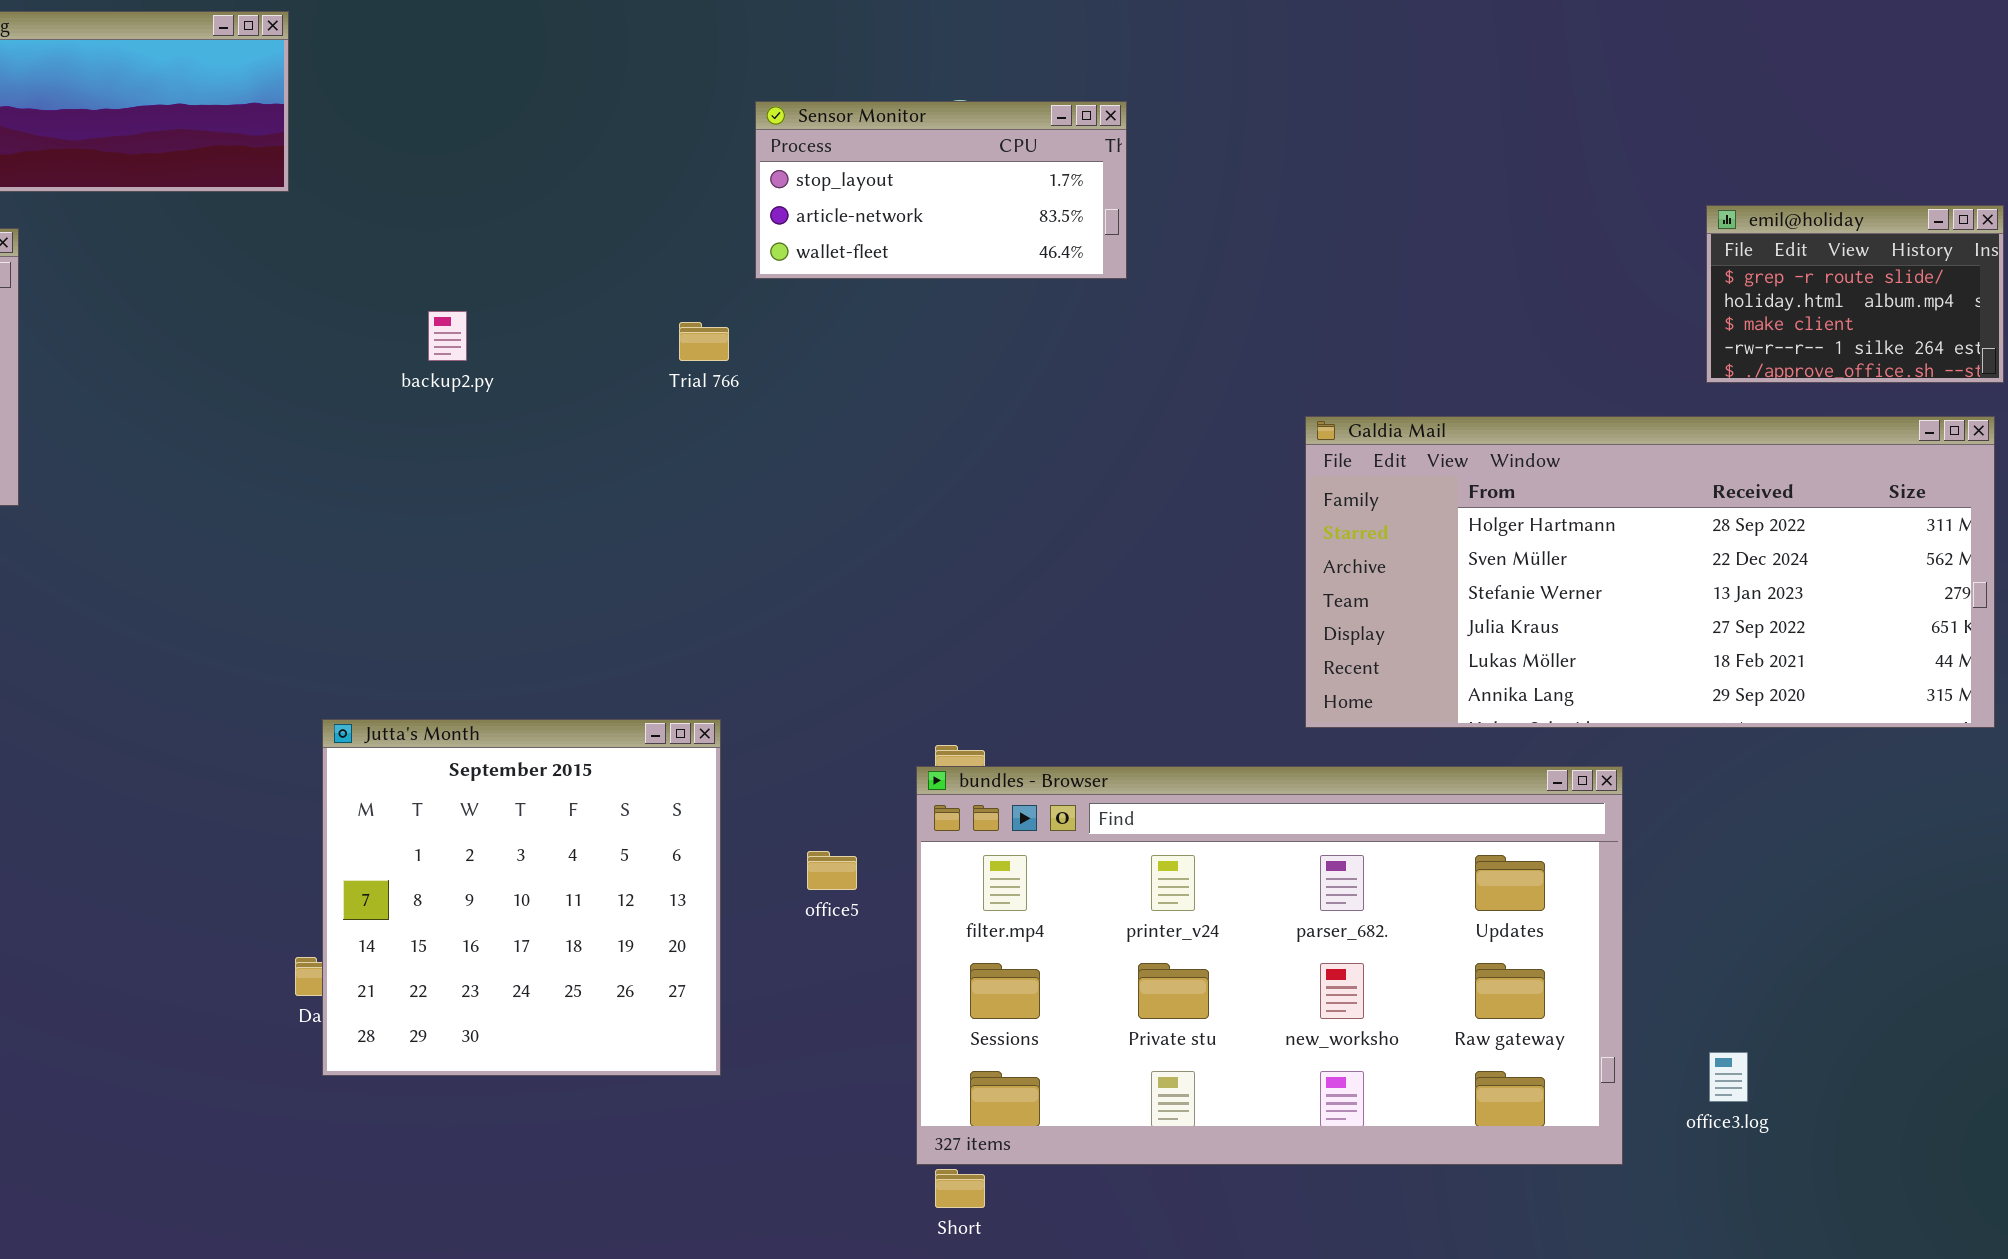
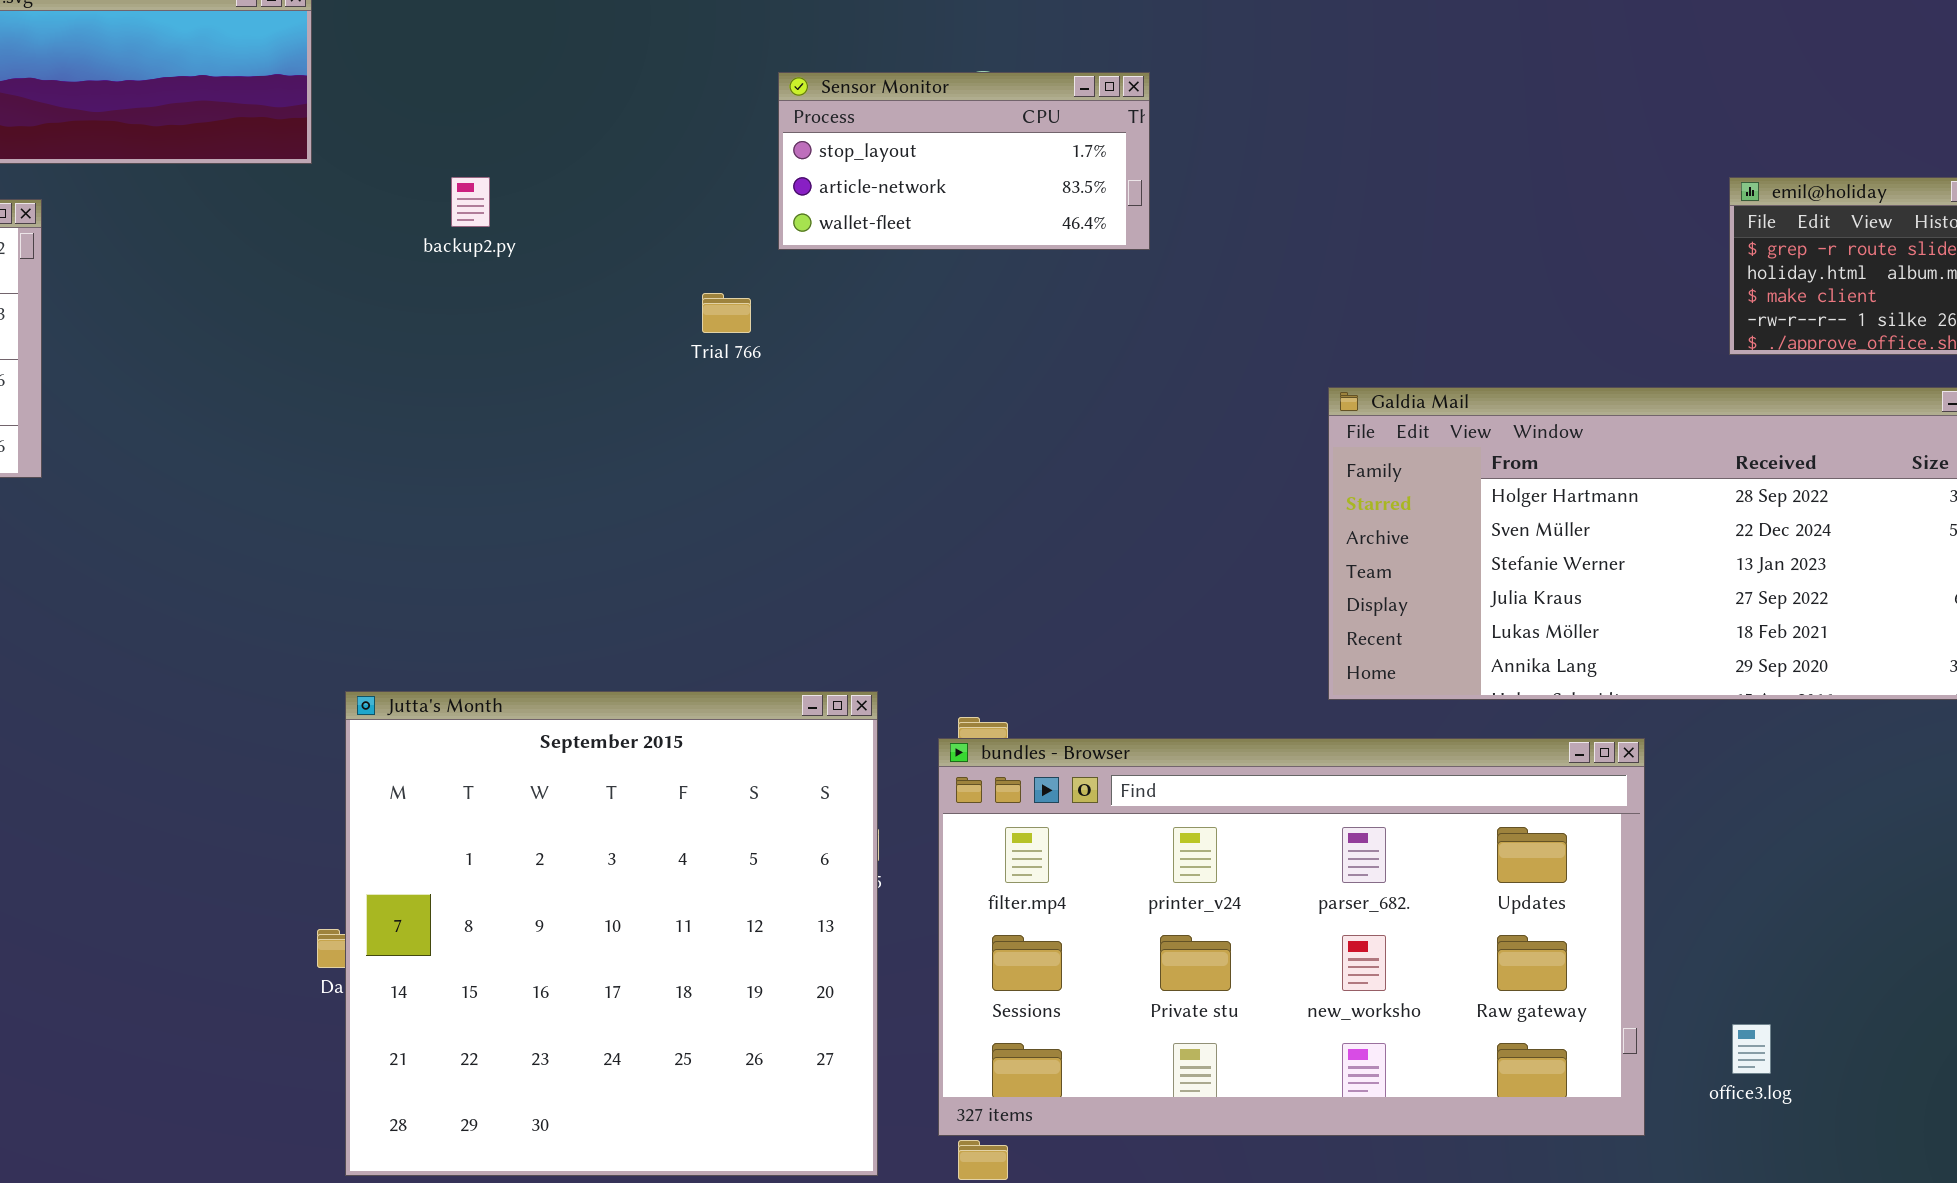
backup2.py: [428,311,467,361] -> [451,177,490,227], moved
Jutta's Month: [322,719,721,1076] -> [345,691,878,1176], resized

